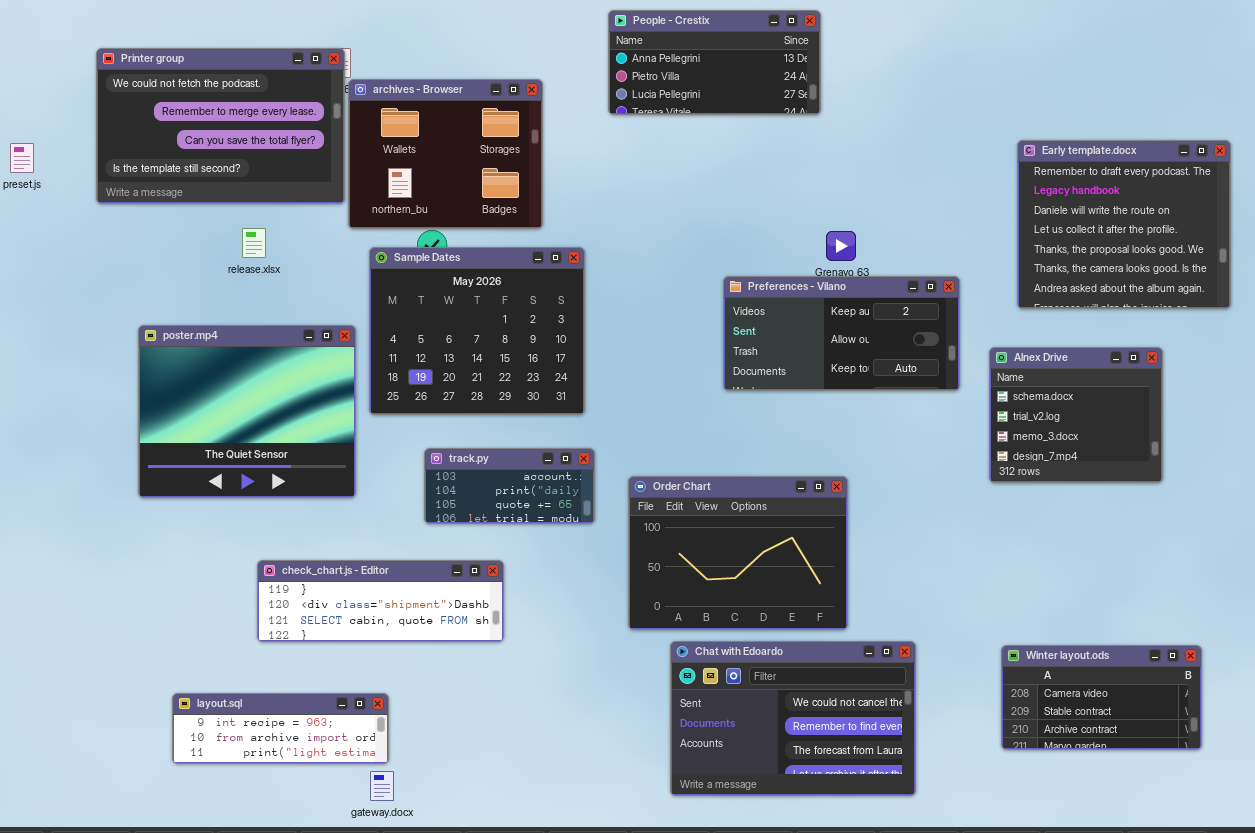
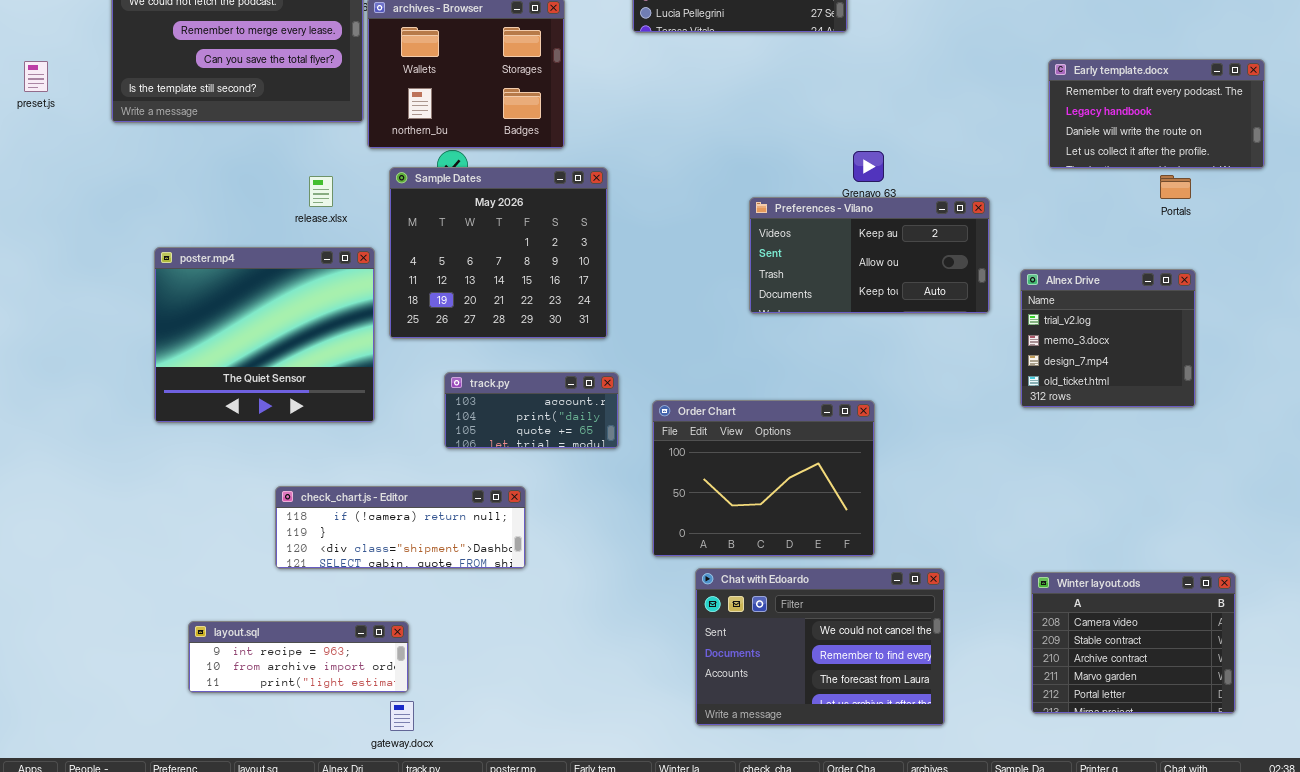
Early template.docx: [1017,140,1231,309] -> [1048,59,1265,169], resized
release.xlsx: [242,228,266,258] -> [309,176,333,207], moved
Alnex Drive: [989,347,1163,483] -> [1020,269,1196,408], scrolled down 1 row
check_chart.js - Editor: [257,560,504,642] -> [275,486,526,569], scrolled up 1 row
Winter layout.ods: [1001,645,1202,750] -> [1031,572,1236,714], resized

